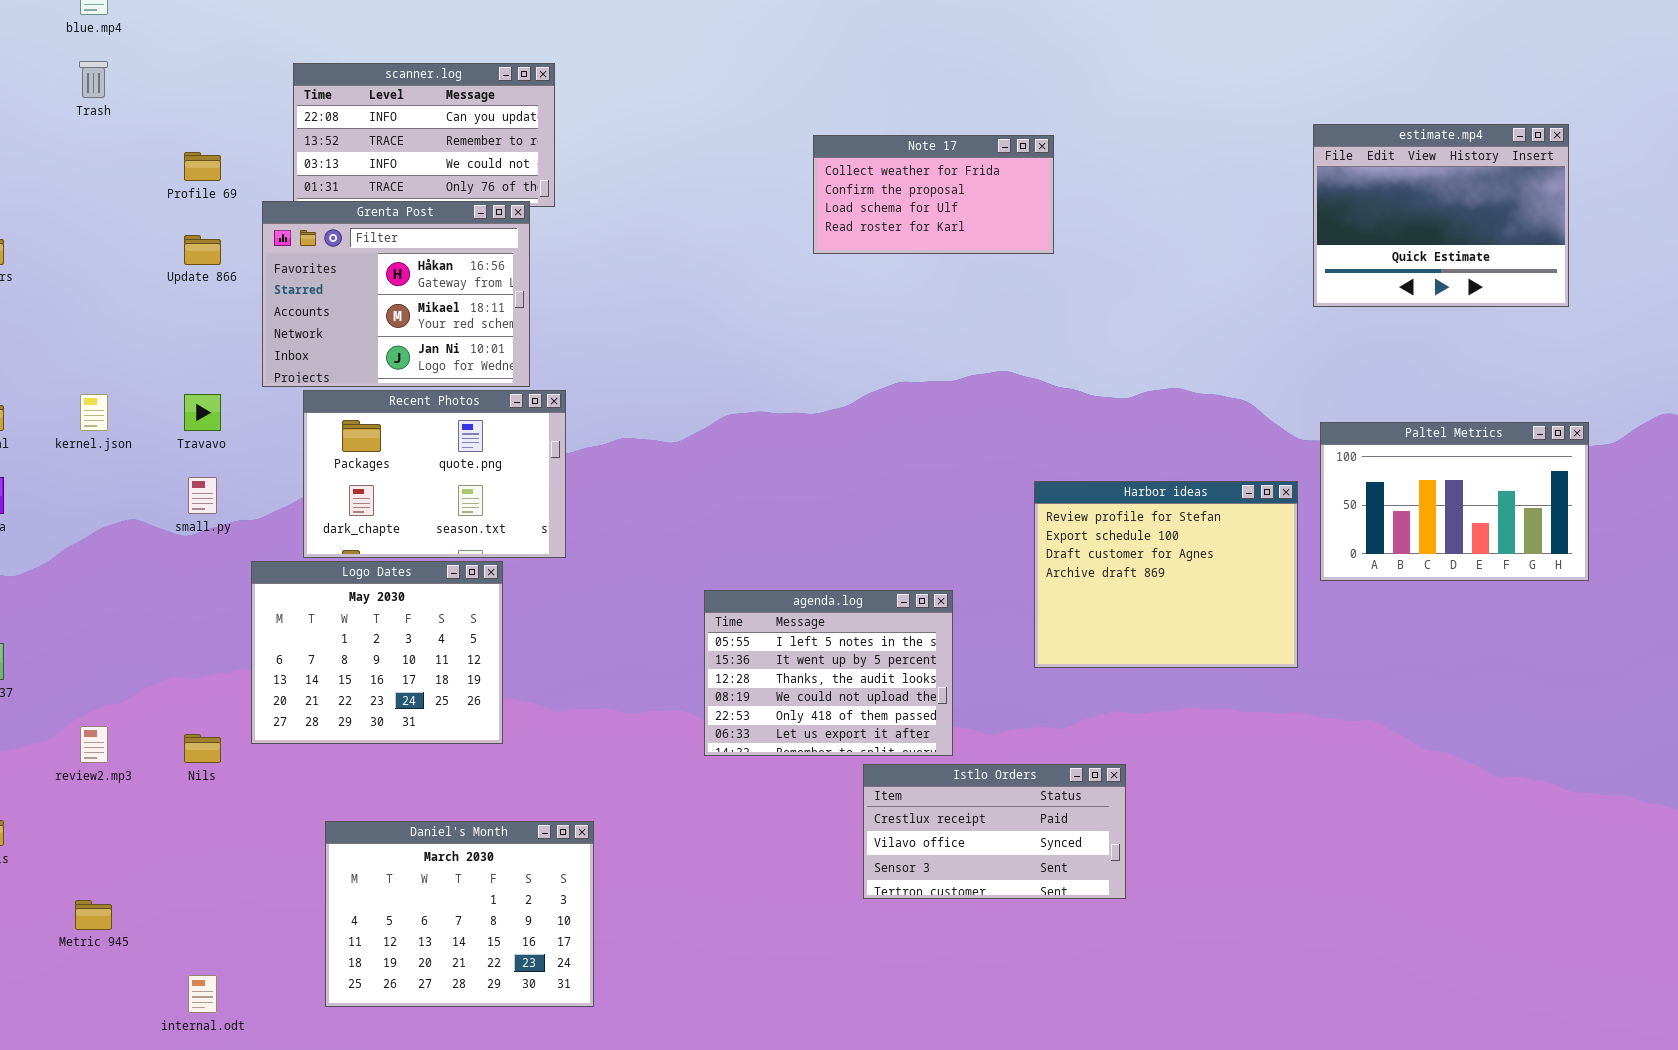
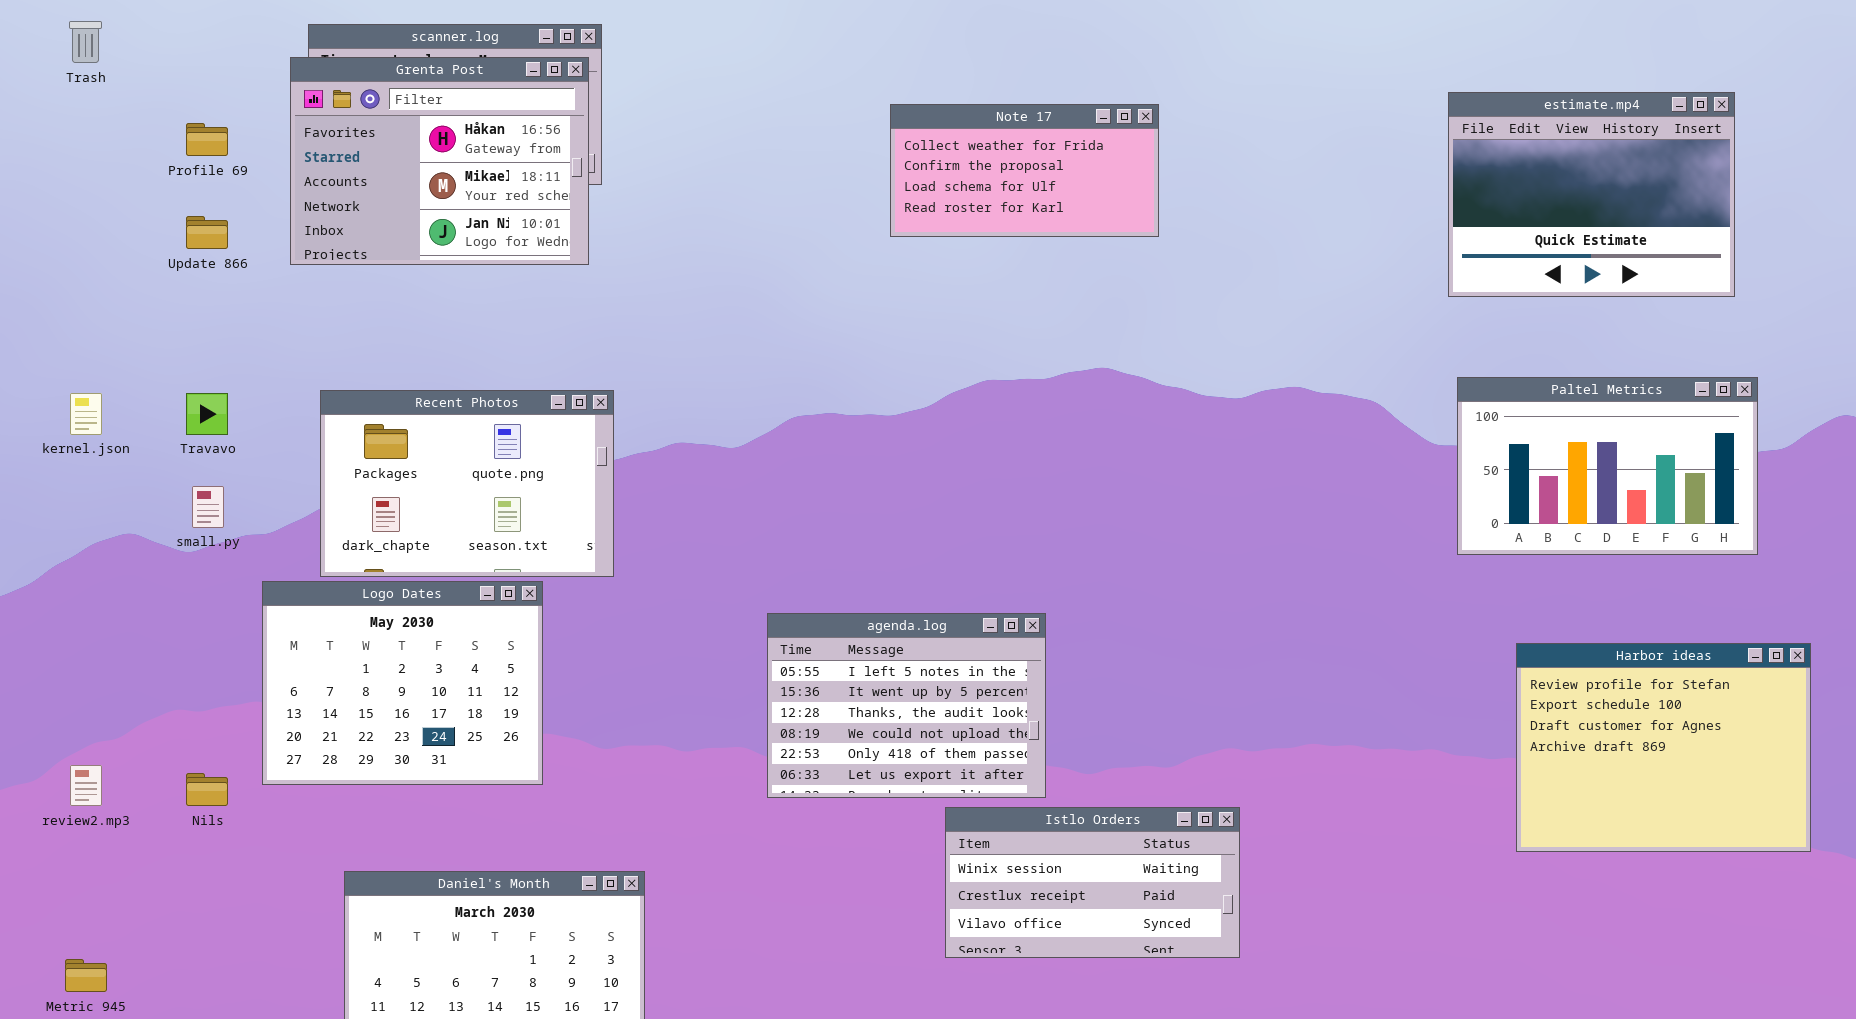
Grenta Post: [262,201,530,387] -> [290,57,589,265], moved
Paltel Metrics: [1320,422,1589,581] -> [1457,377,1758,555], moved
Harbor ideas: [1034,481,1298,668] -> [1516,643,1811,852], moved
Istlo Orders: [863,764,1126,899] -> [945,807,1240,958], scrolled up 1 row

